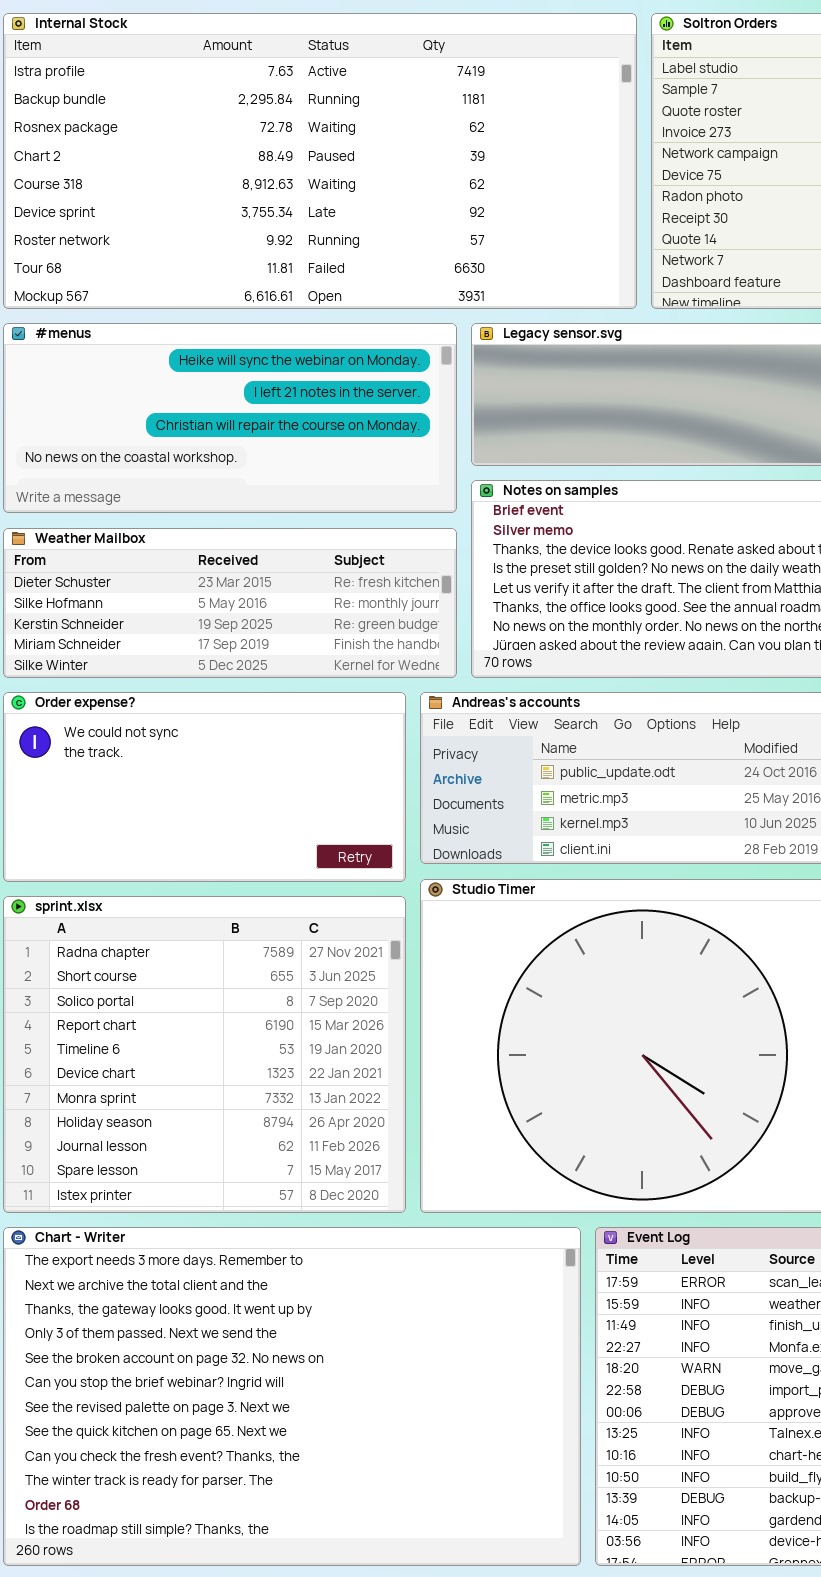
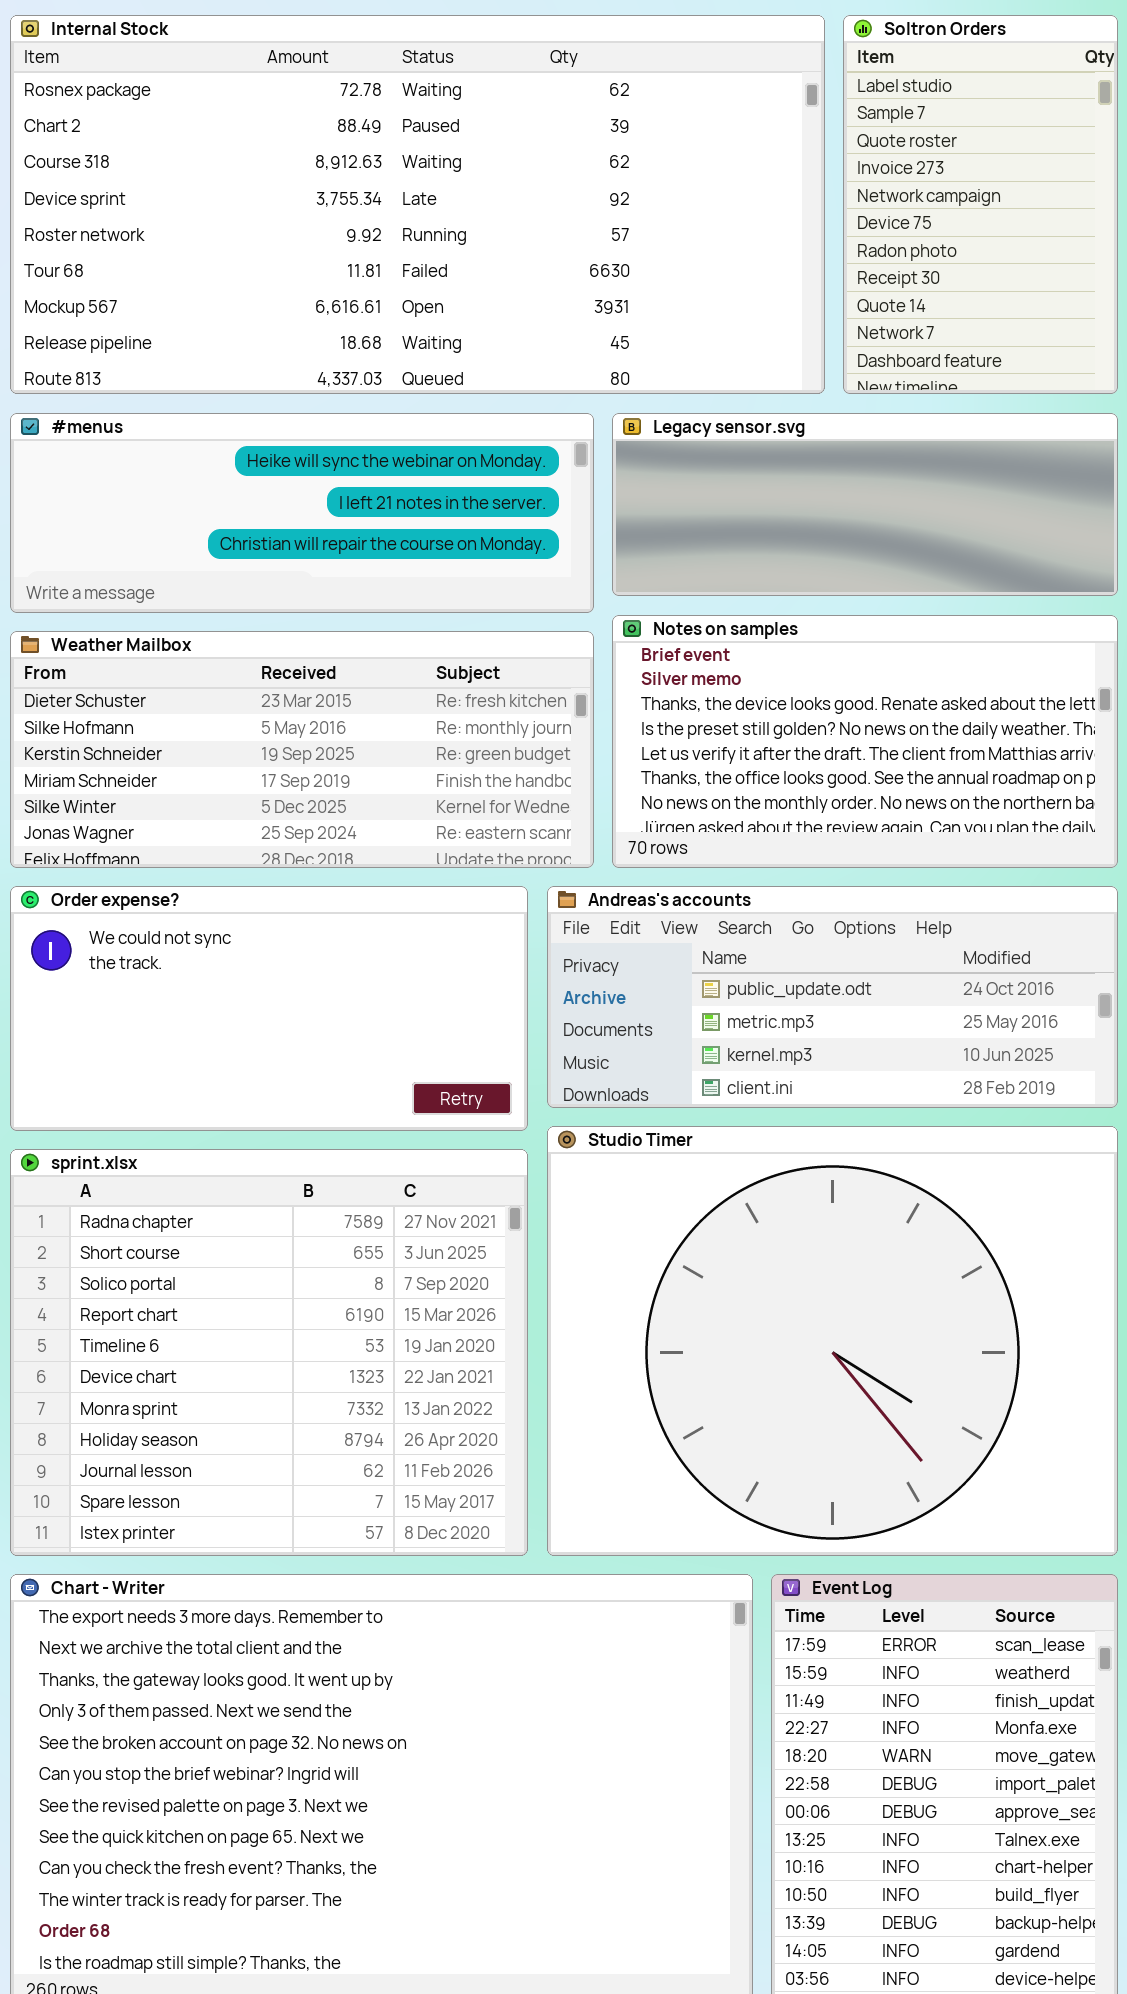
Internal Stock: [3,13,637,309] -> [10,15,825,394], scrolled down 2 rows
#menus: [3,323,457,513] -> [10,413,594,613], resized
Weather Mailbox: [3,528,457,678] -> [10,631,594,868], resized

